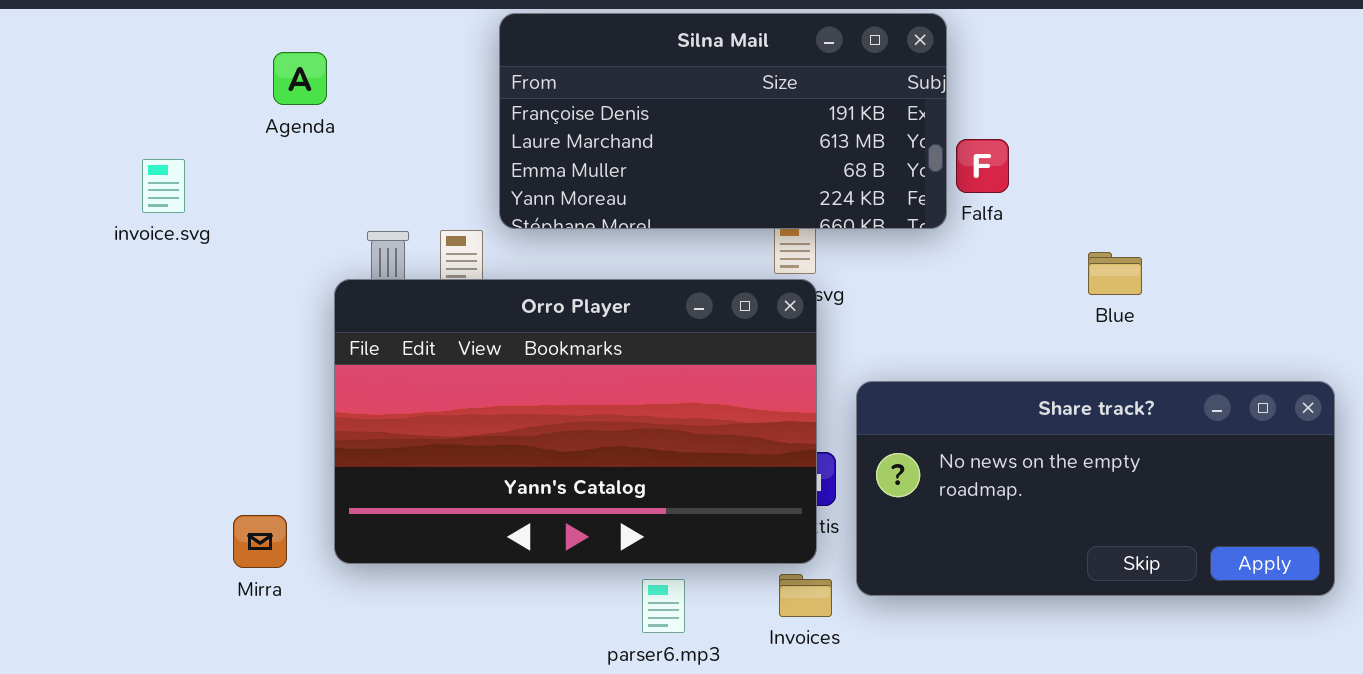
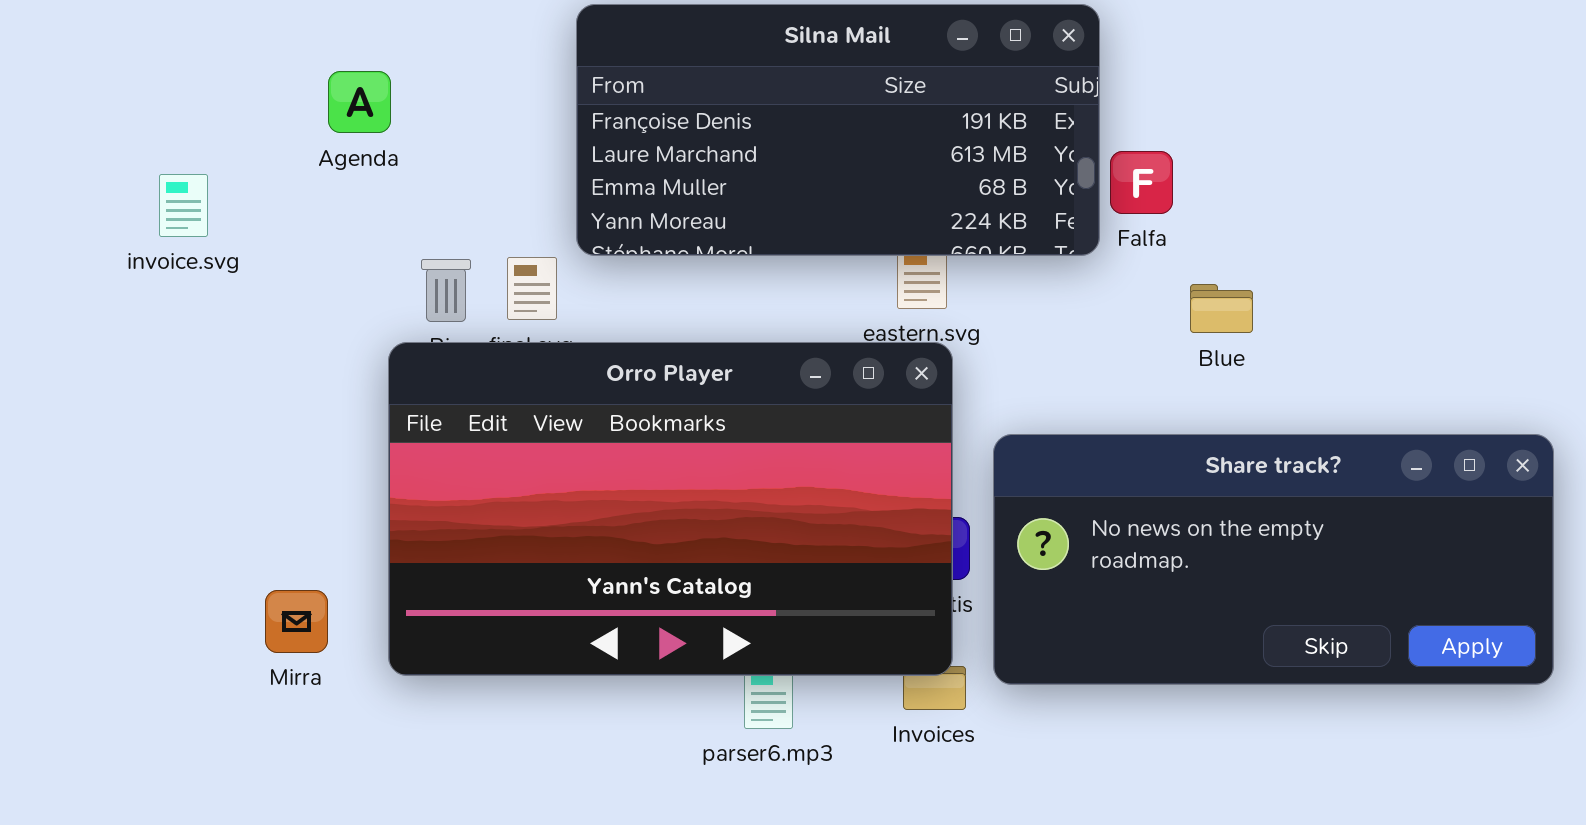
Agenda: [273,52,327,105] -> [328,71,391,133], moved
Blue: [1088,252,1142,295] -> [1190,284,1253,333], moved
Orro Player: [334,279,817,564] -> [388,342,953,676], moved

